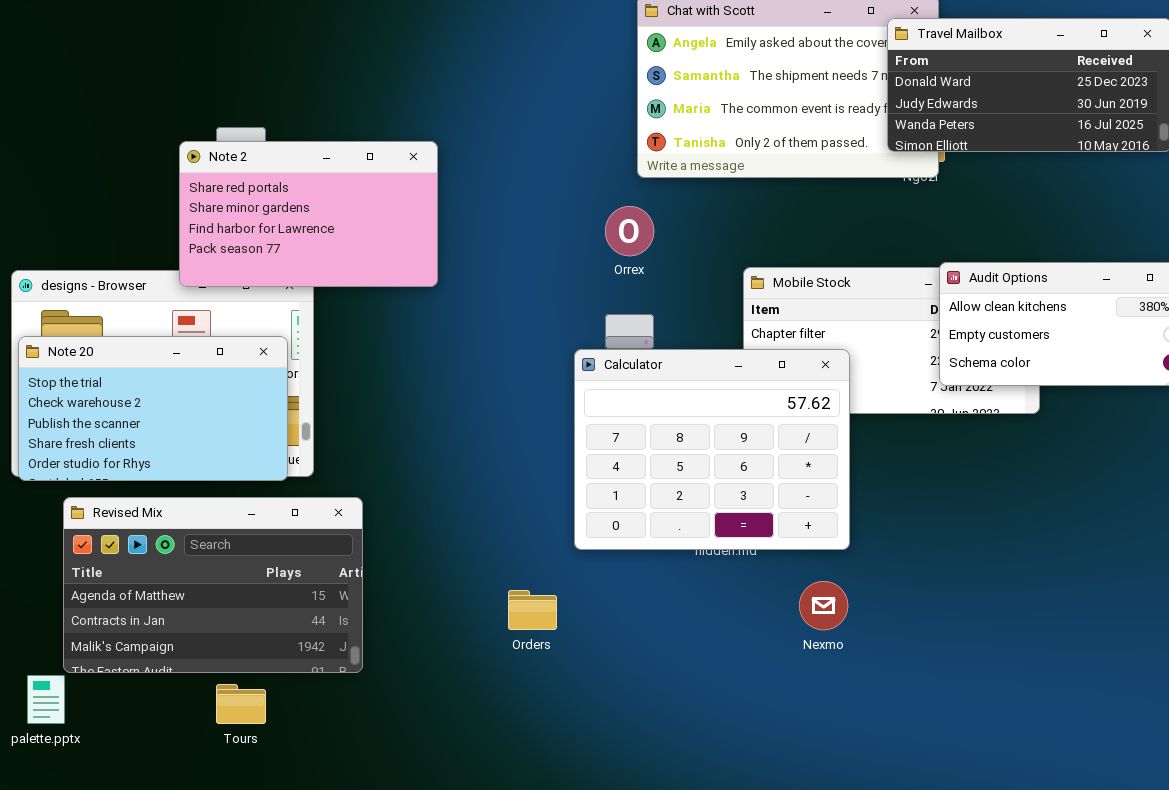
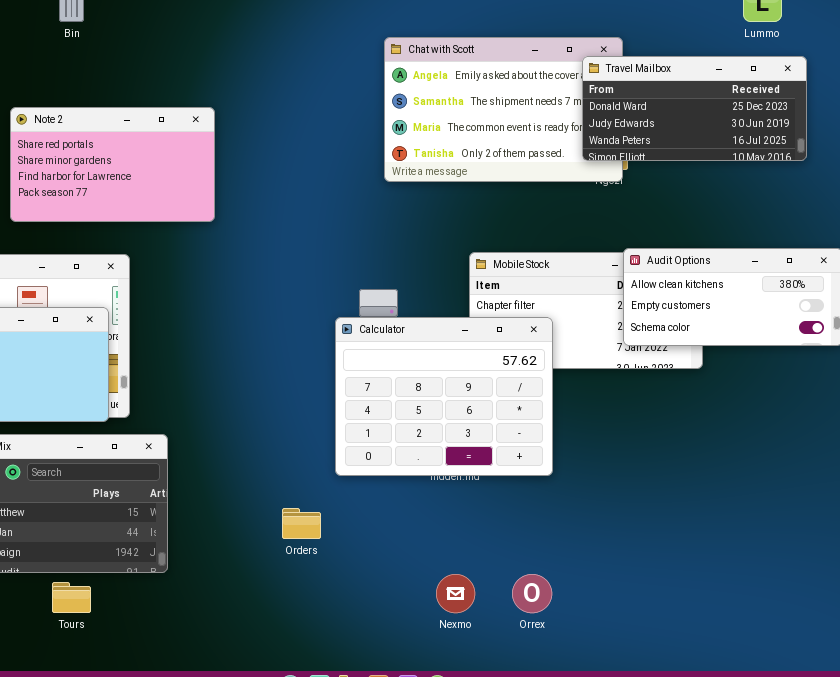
Note 2: [179,141,438,287] -> [10,107,215,222], moved
Orrex: [605,206,654,256] -> [512,574,552,613], moved
Nexmo: [799,581,848,630] -> [436,574,475,613], moved

